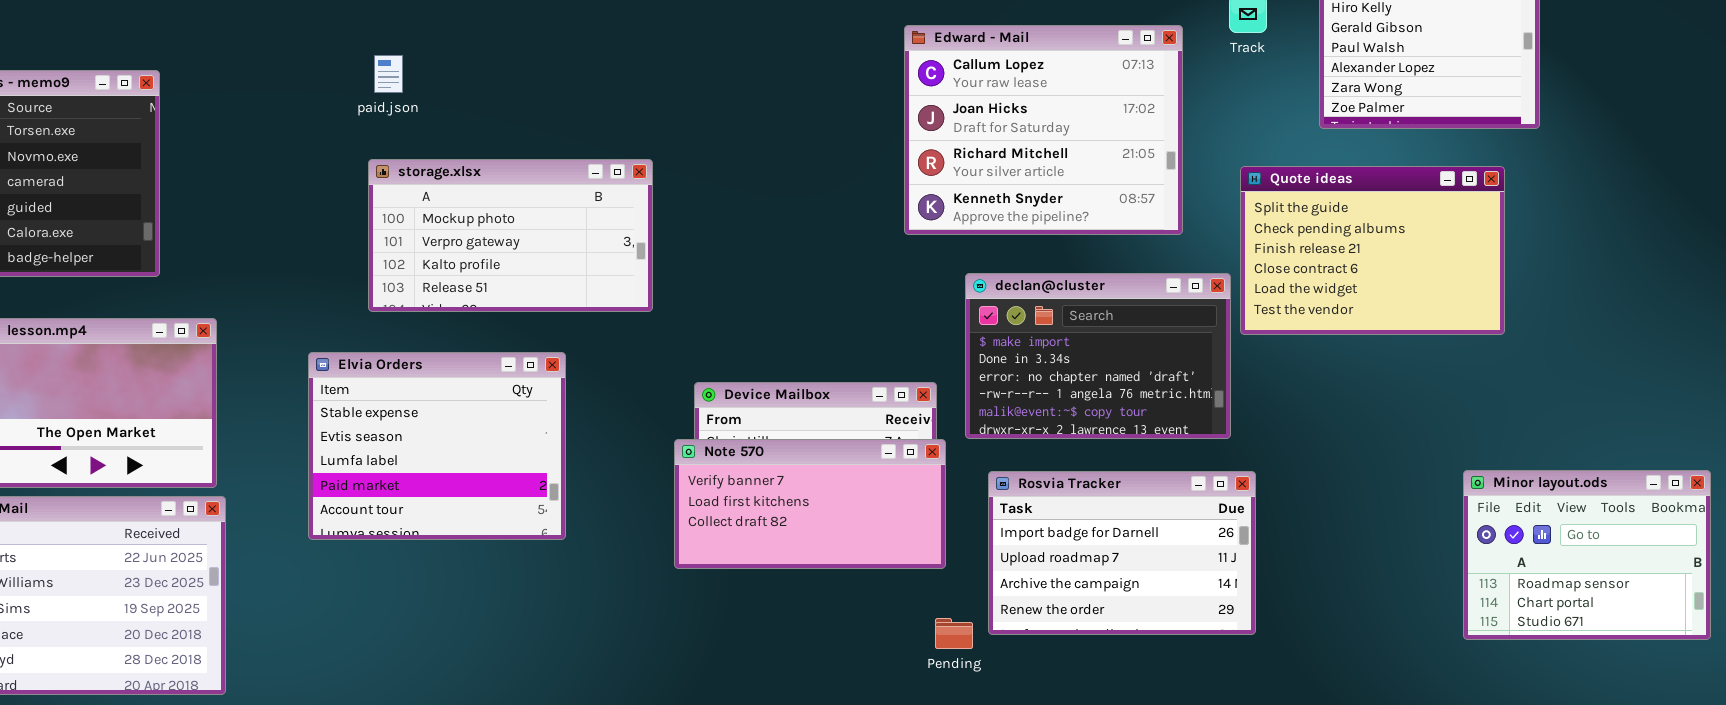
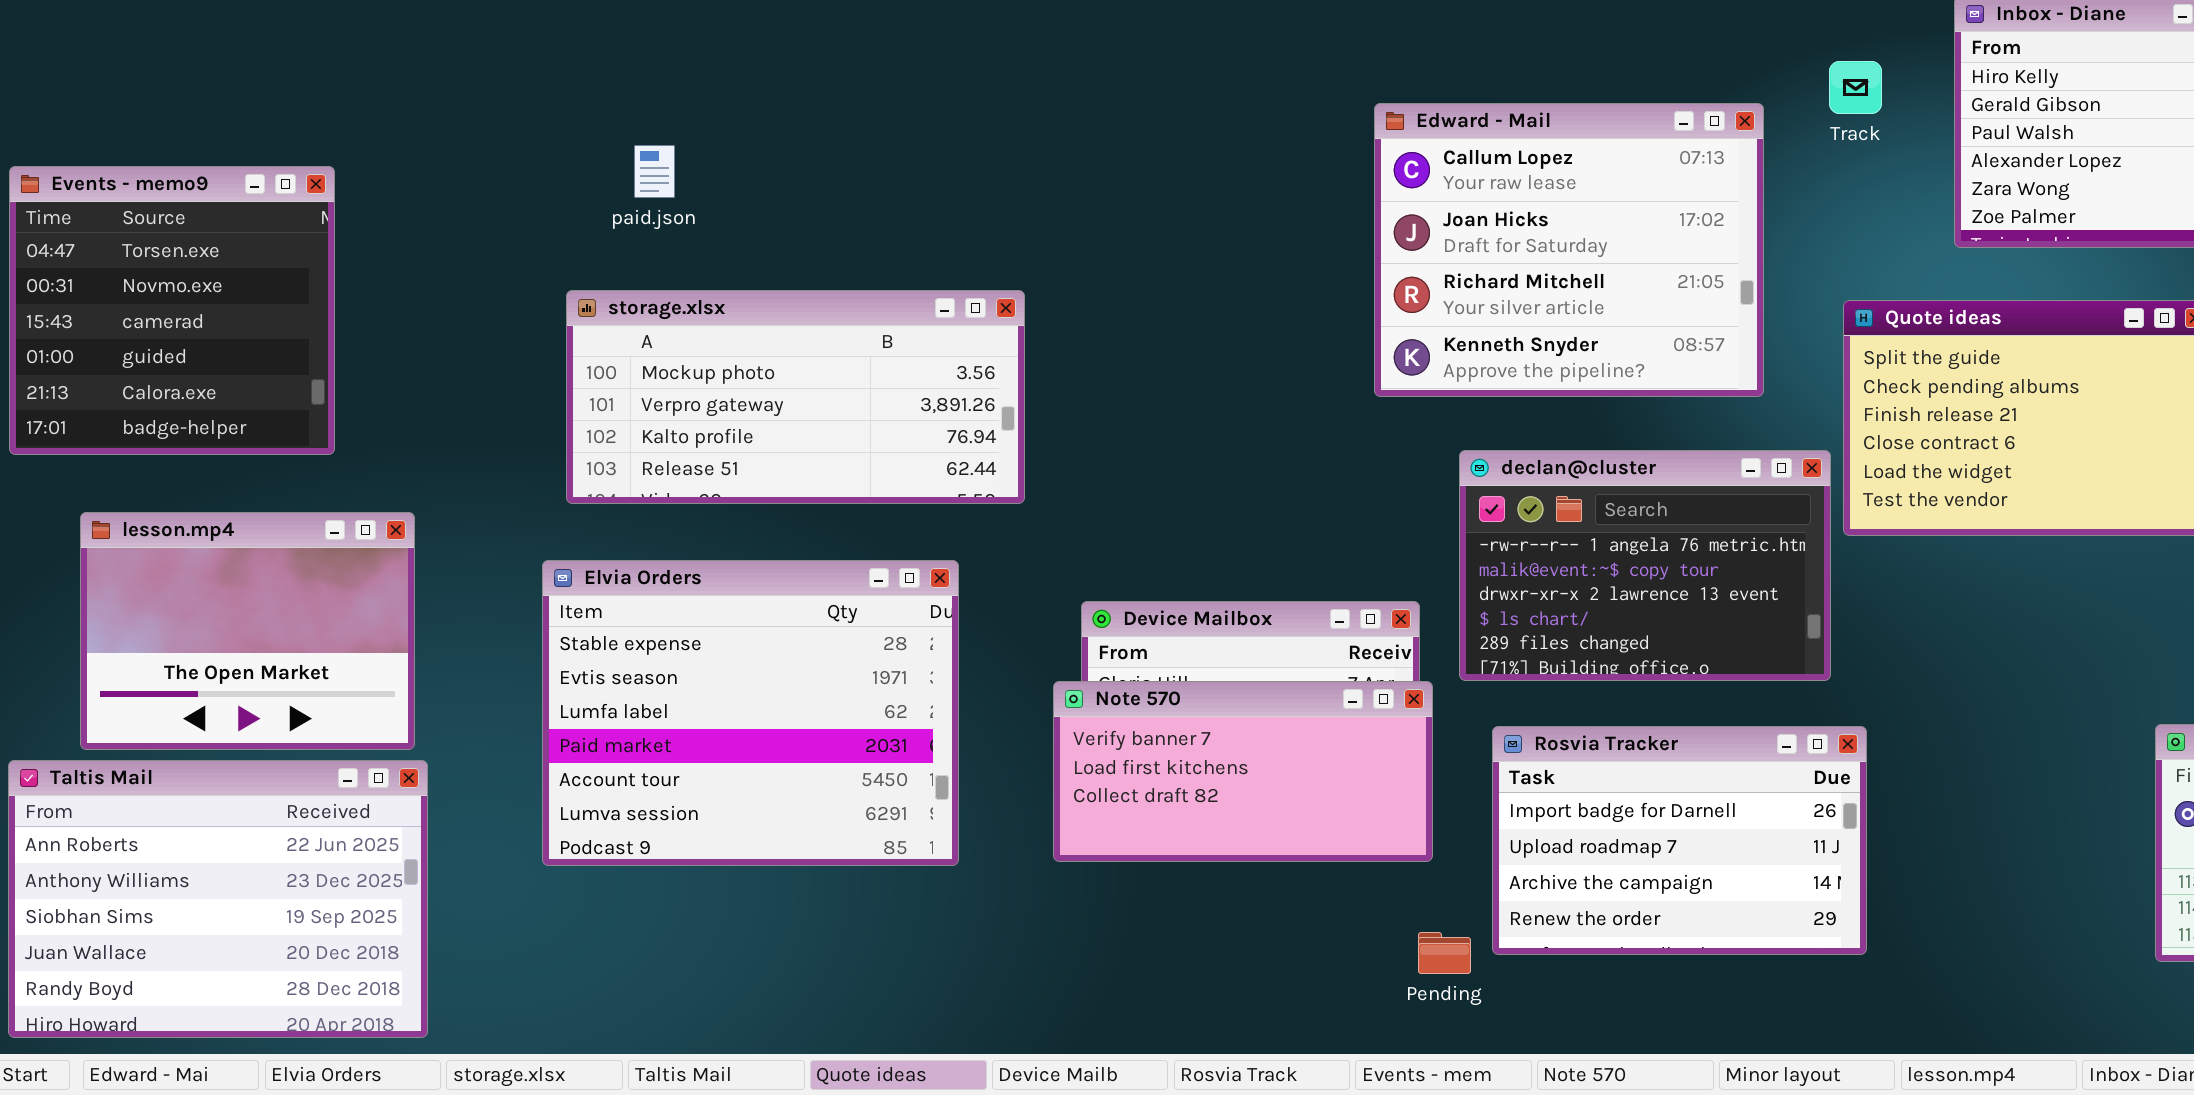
storage.xlsx: [368,159,653,312] -> [566,290,1025,504], resized
declan@cluster: [965,273,1231,439] -> [1459,450,1831,681], scrolled down 3 rows
Elvia Orders: [308,352,566,540] -> [542,560,959,866], resized

